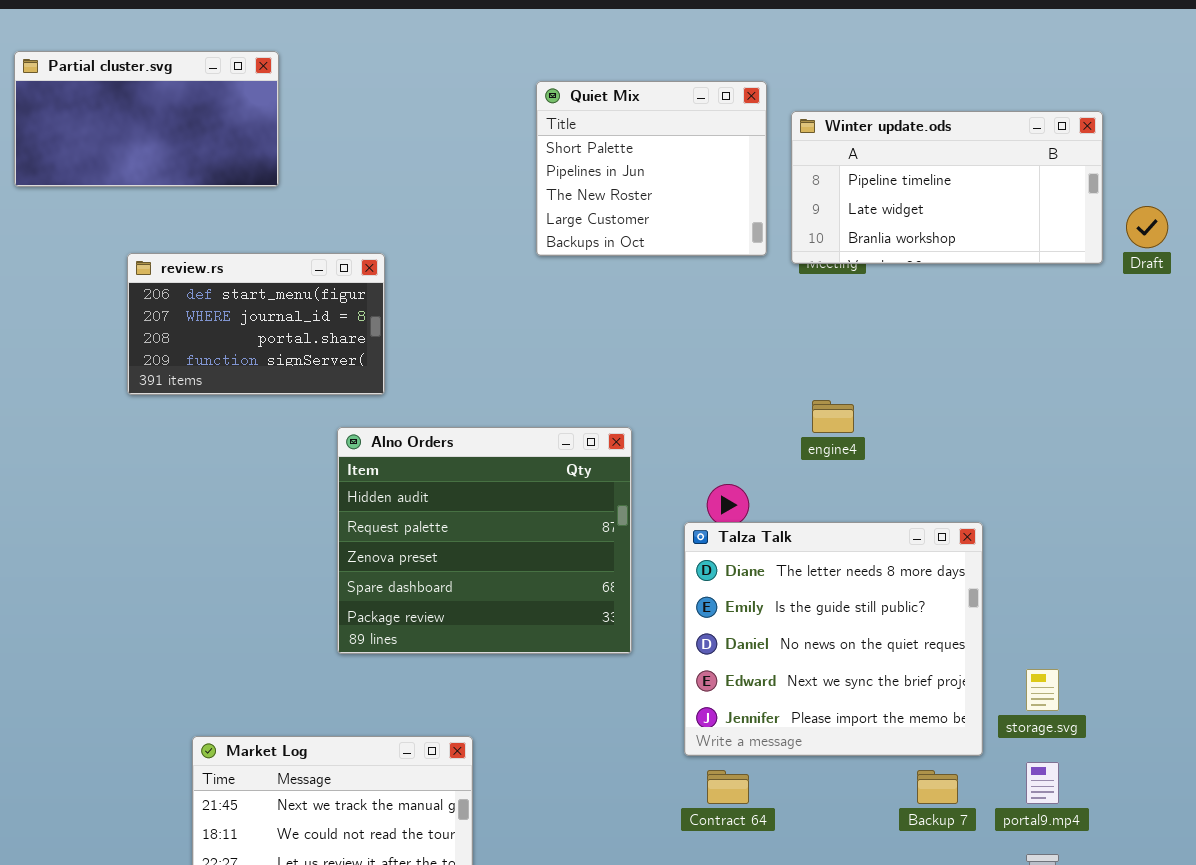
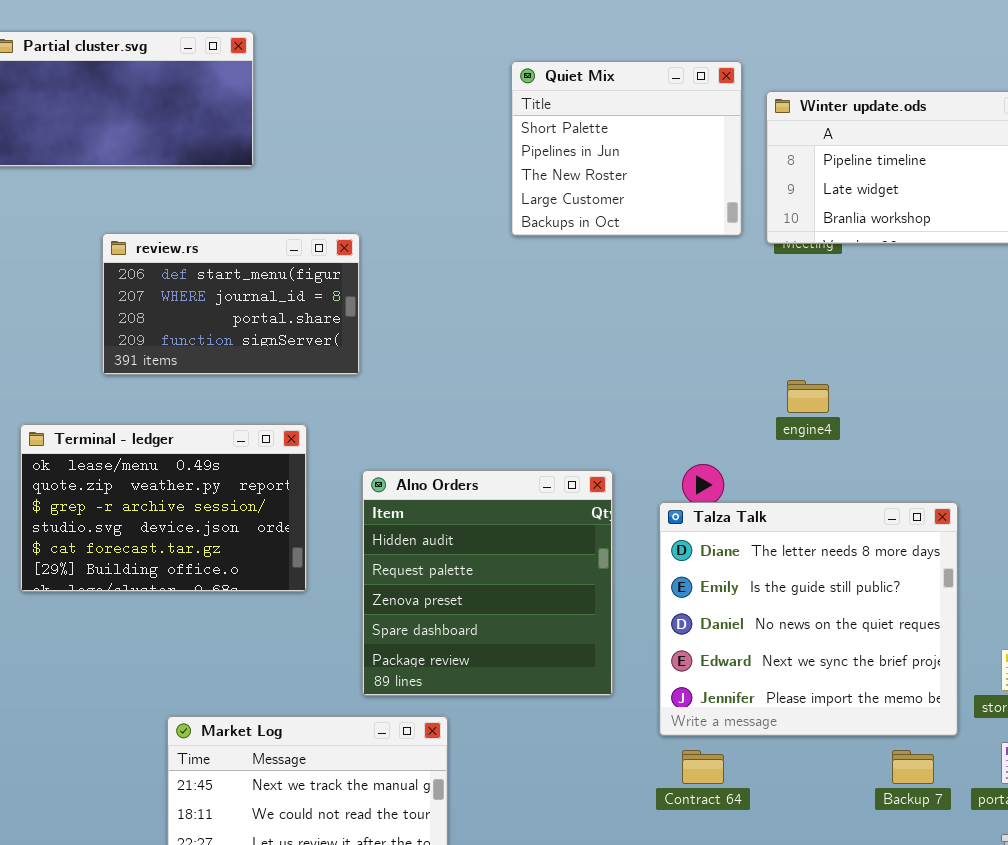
Alno Orders: [337,427,632,654] -> [362,470,613,696], moved, resized
Terminal - ledger: none -> [20,424,307,592], opened

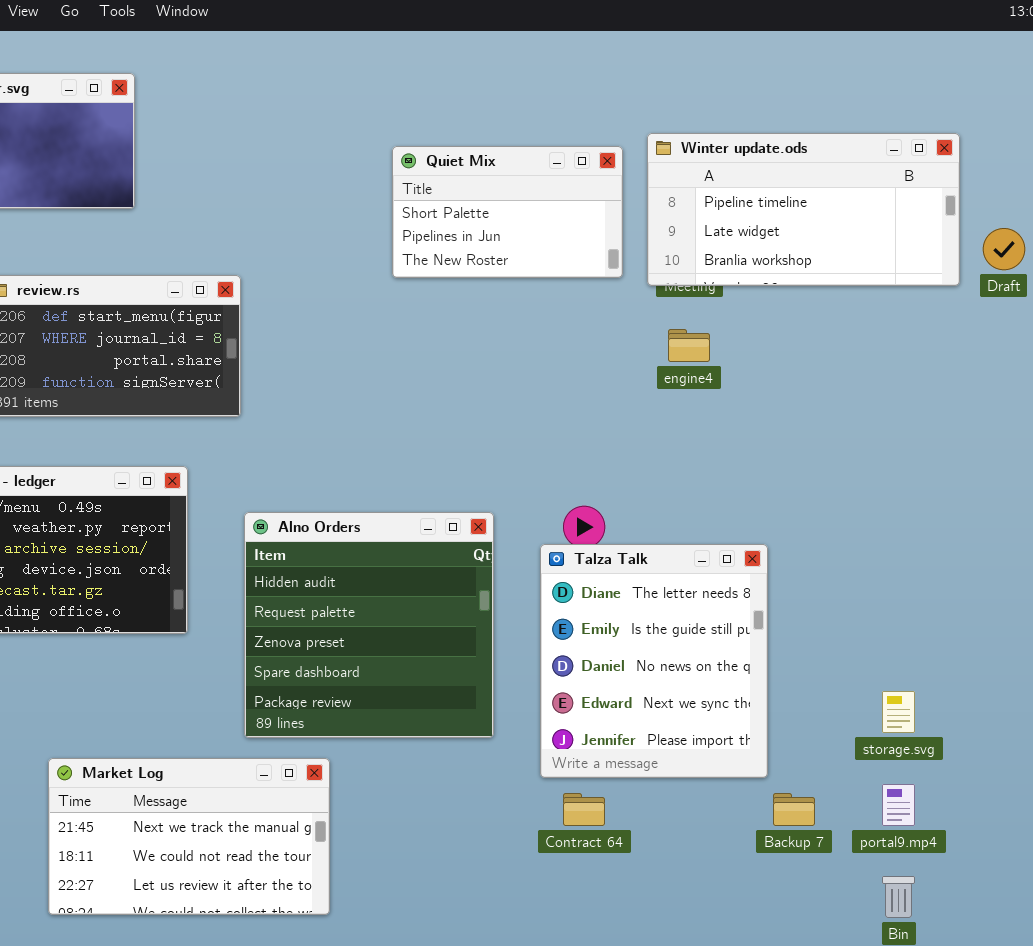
Quiet Mix: [511,61,742,236] -> [392,146,623,278], resized
engine4: [787,380,829,413] -> [668,329,710,362], moved
Talza Talk: [659,502,958,736] -> [540,544,768,778], resized

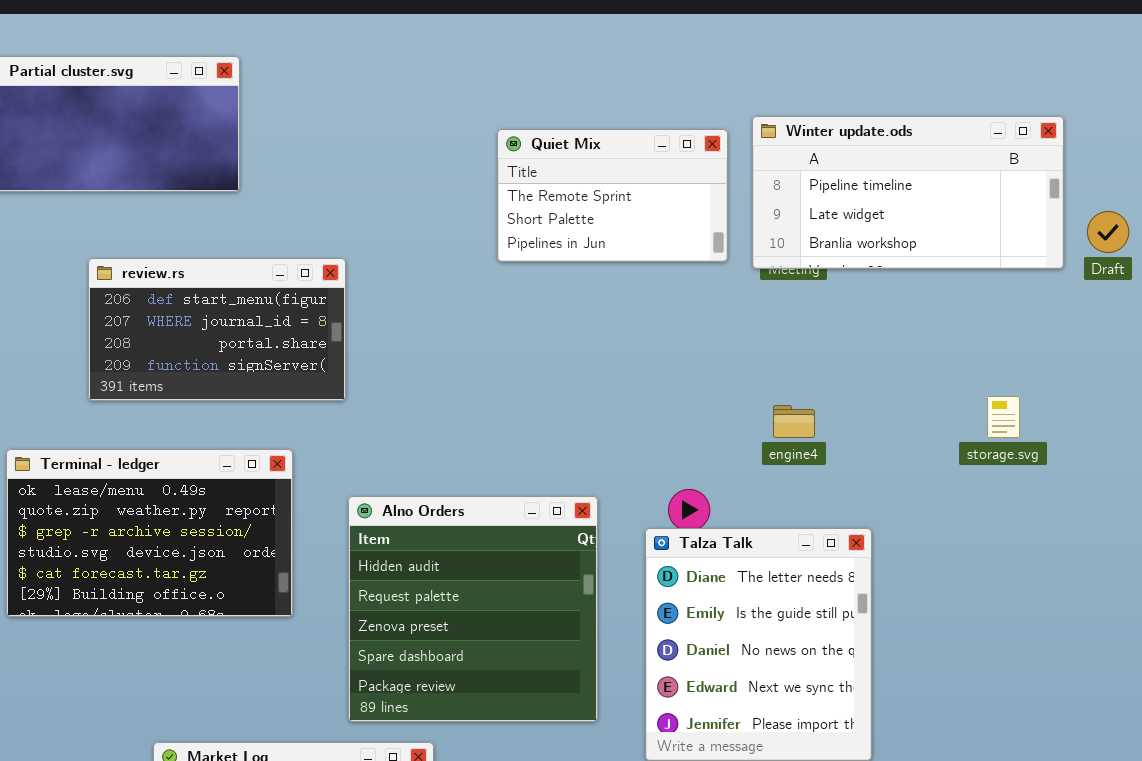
Quiet Mix: [392,146,623,278] -> [497,129,728,262], scrolled up 1 row
engine4: [668,329,710,362] -> [773,405,815,438], moved
storage.svg: [882,691,915,733] -> [987,396,1020,438], moved

